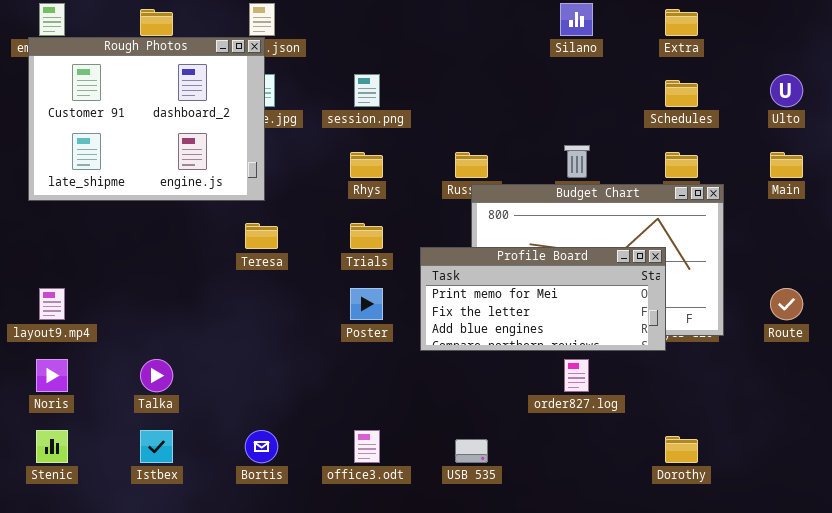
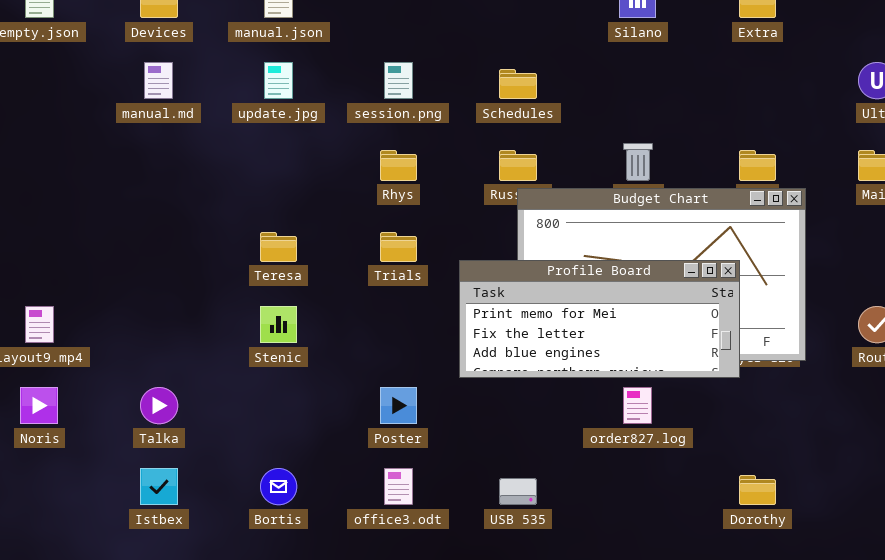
Rough Photos: [28,37,265,201] -> none, closed
Schedules: [665,80,698,107] -> [499,69,537,99], moved
Poster: [350,288,383,320] -> [380,387,417,424], moved
Stenic: [36,430,68,463] -> [260,306,297,343], moved

